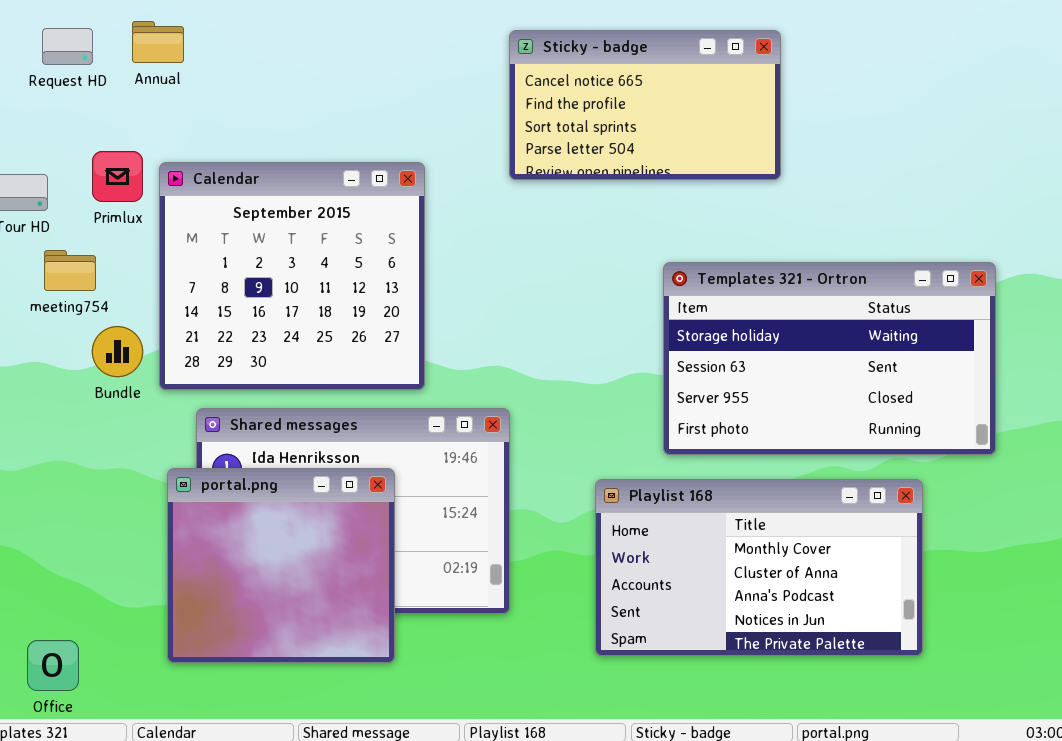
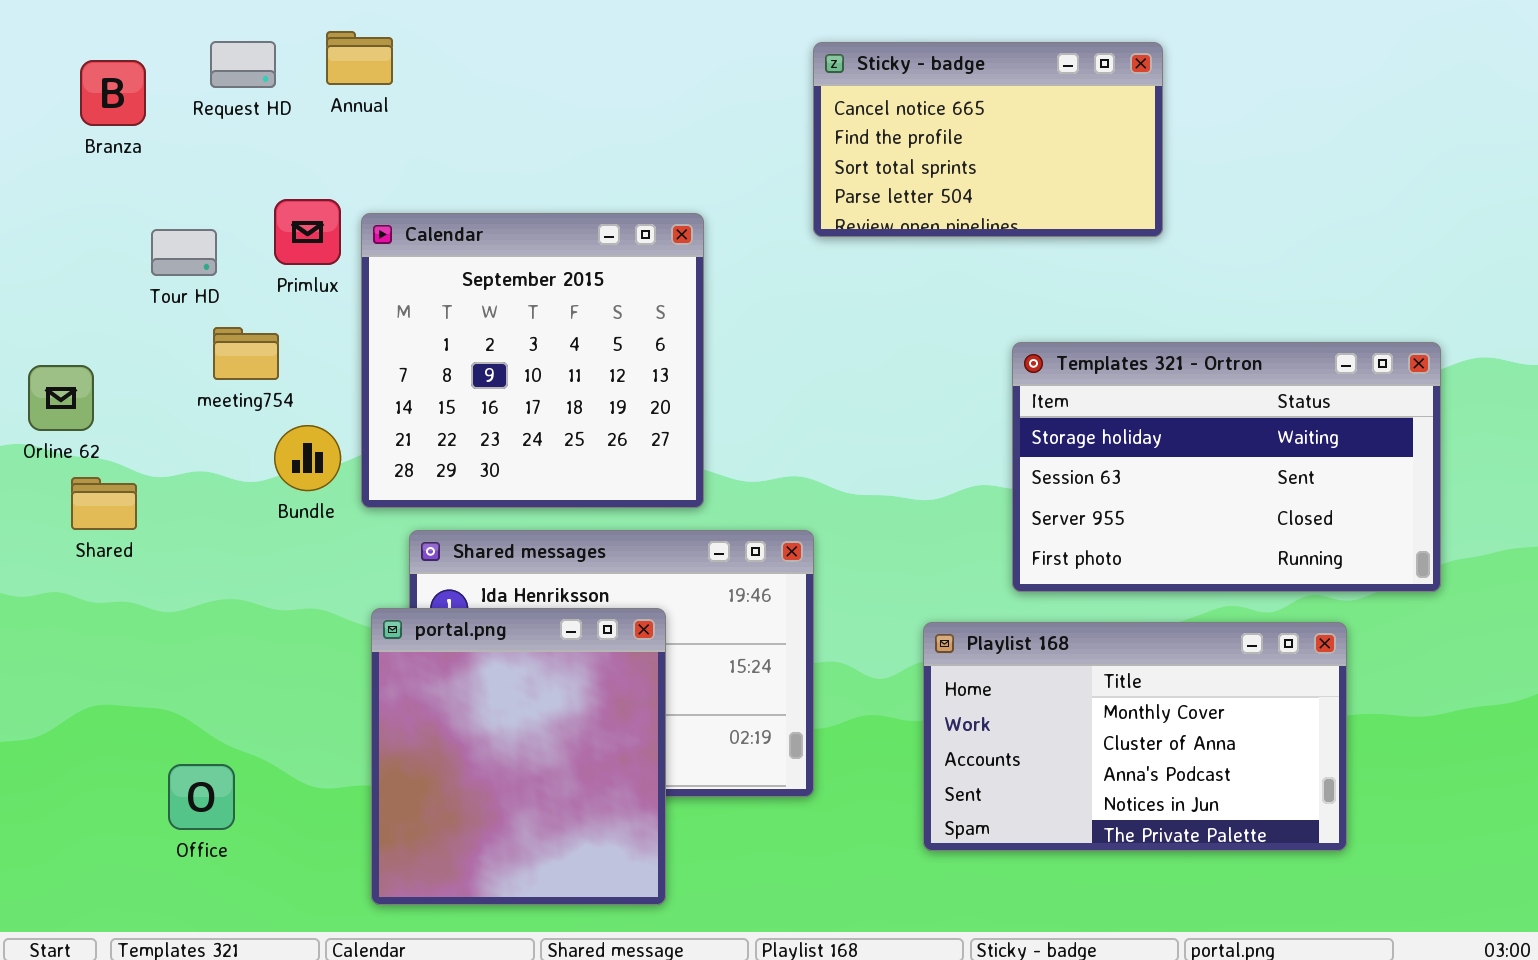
portal.png: [167,468,395,663] -> [371,608,666,905], resized
Office: [27,640,79,691] -> [168,764,235,830], moved

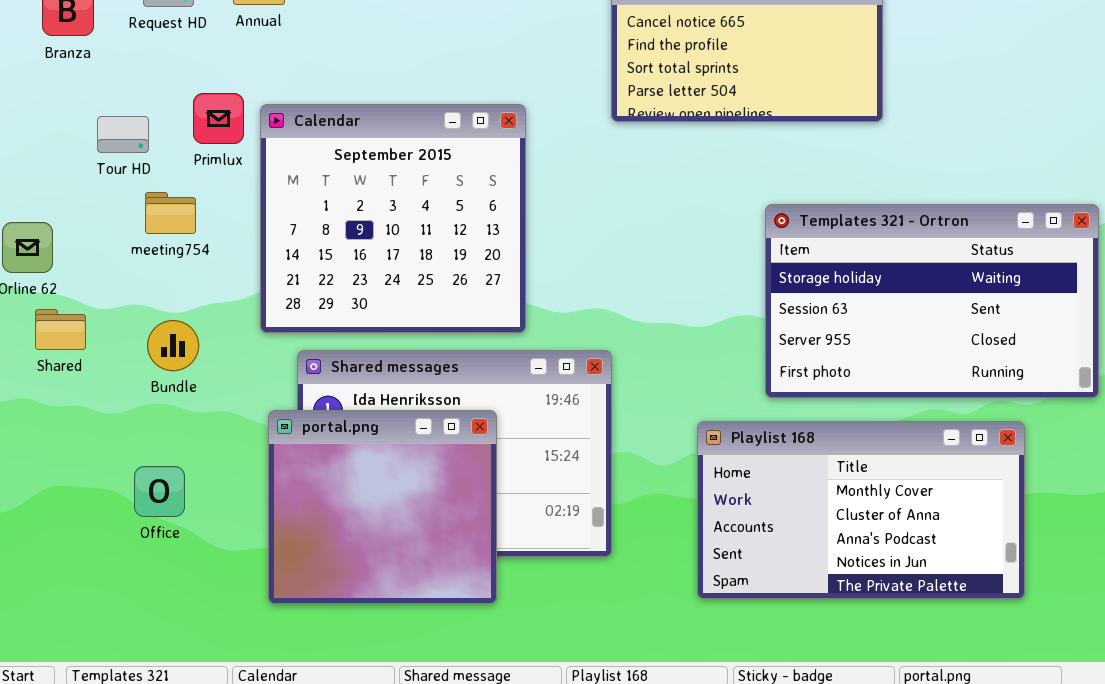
Bundle: [274,425,341,491] -> [147,320,199,371], moved
portal.png: [371,608,666,905] -> [268,410,497,604], resized
Office: [168,764,235,830] -> [134,466,185,517], moved

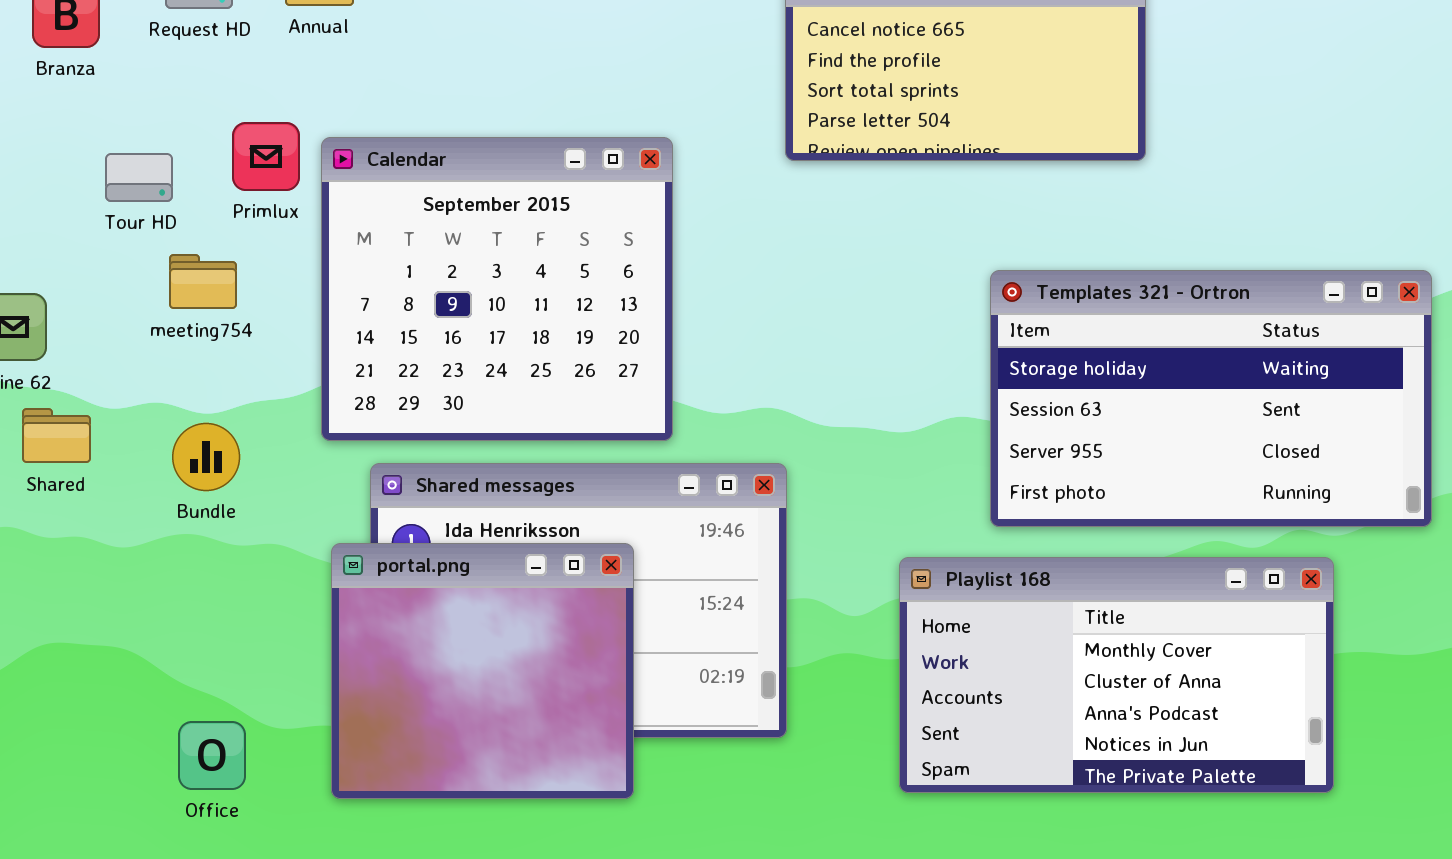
Office: [134,466,185,517] -> [178,721,246,790], moved

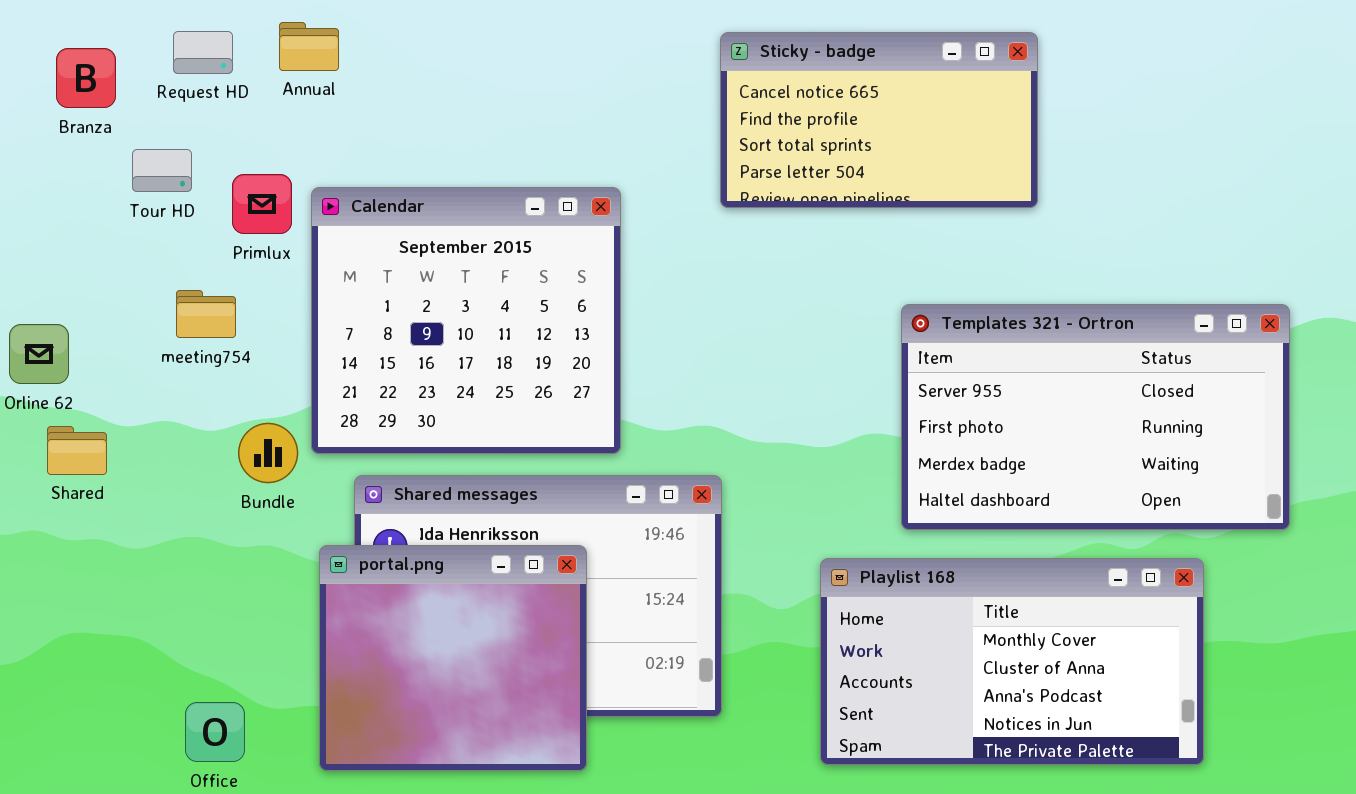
Tour HD: [105,153,173,202] -> [132,149,192,192], moved
Templates 321 - Ortron: [990,270,1432,527] -> [901,304,1290,530], scrolled down 2 rows
Bundle: [172,423,240,491] -> [238,423,298,483], moved

